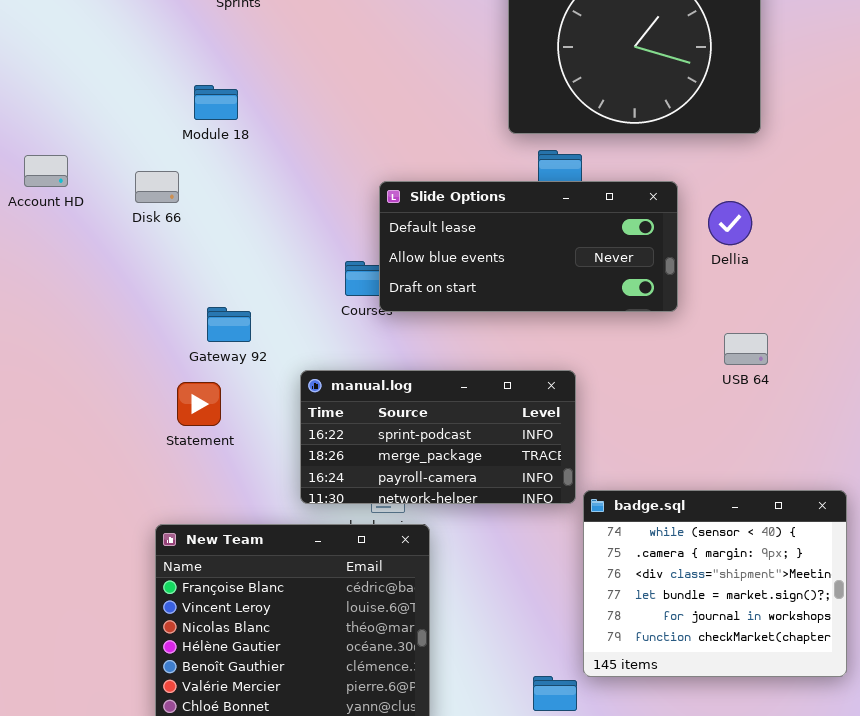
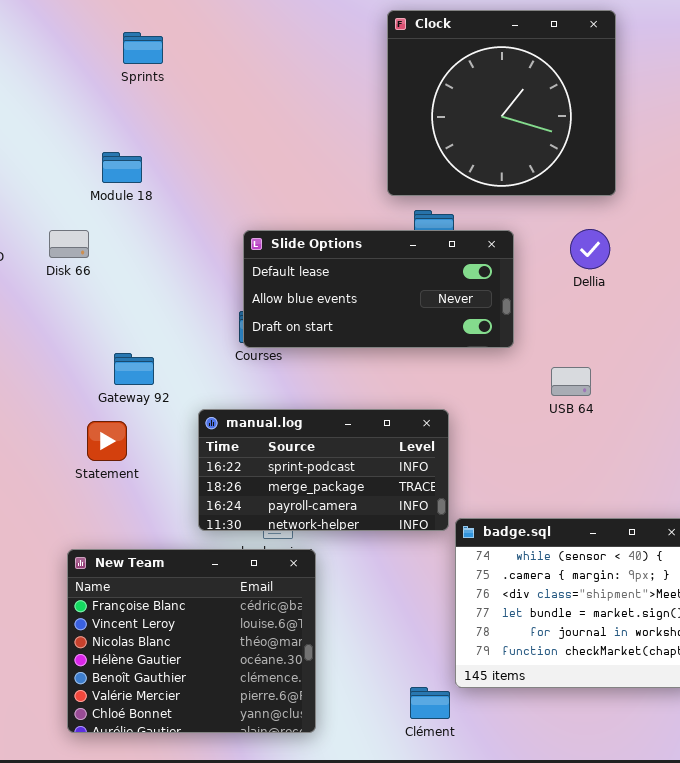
Slide Options: [379,181,678,312] -> [243,230,514,348], moved
Dellia: [708,201,752,245] -> [570,229,610,269], moved
USB 64: [724,333,768,365] -> [551,367,591,396], moved

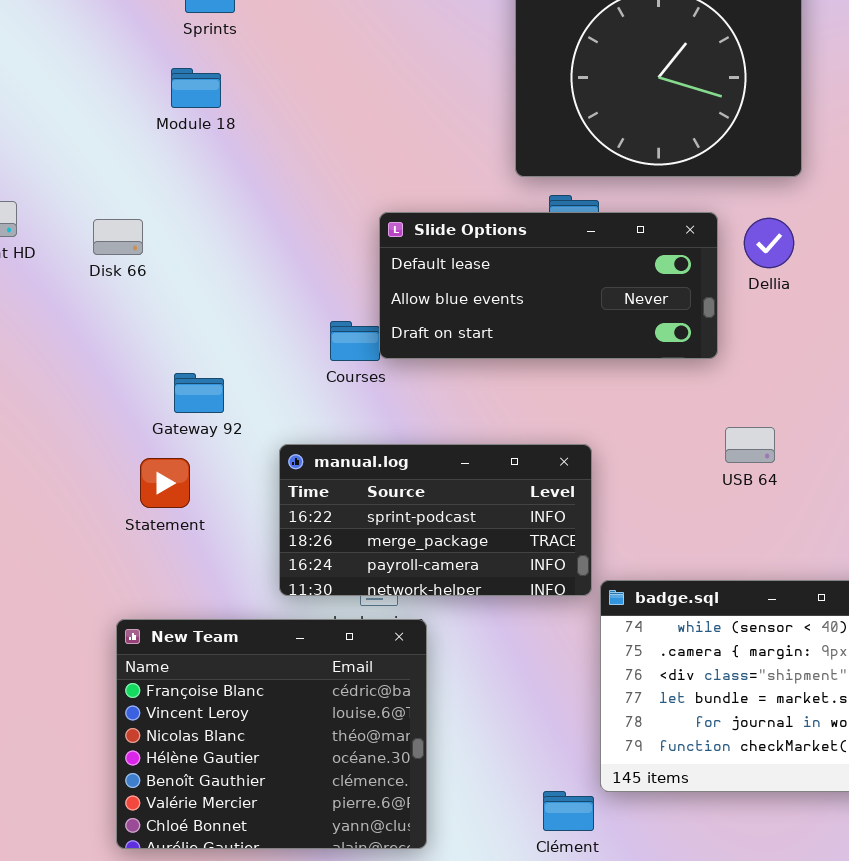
Module 18: [102,152,142,183] -> [171,68,221,108], moved
Slide Options: [243,230,514,348] -> [379,212,718,359], moved
USB 64: [551,367,591,396] -> [725,427,775,463], moved

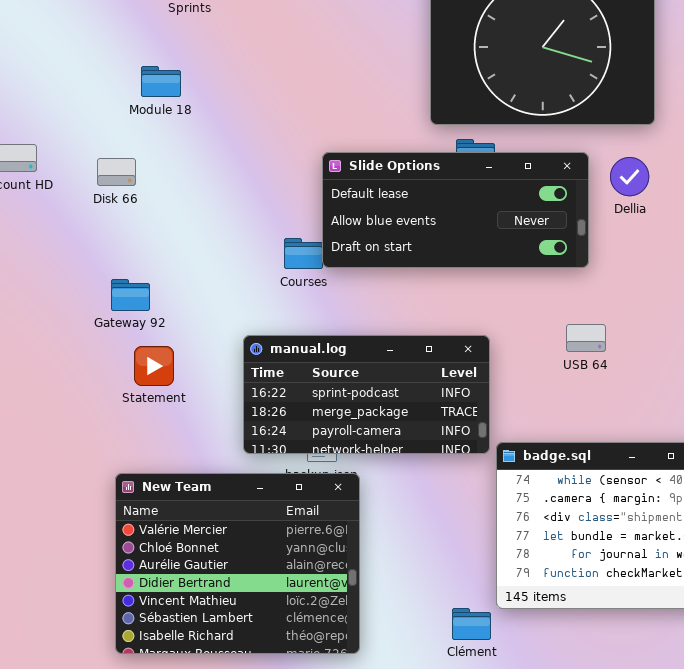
Module 18: [171,68,221,108] -> [141,66,181,97], moved
Gateway 92: [174,373,224,413] -> [111,279,150,311], moved
USB 64: [725,427,775,463] -> [566,324,606,352], moved
New Team: [116,619,427,849] -> [115,473,360,654], scrolled down 5 rows

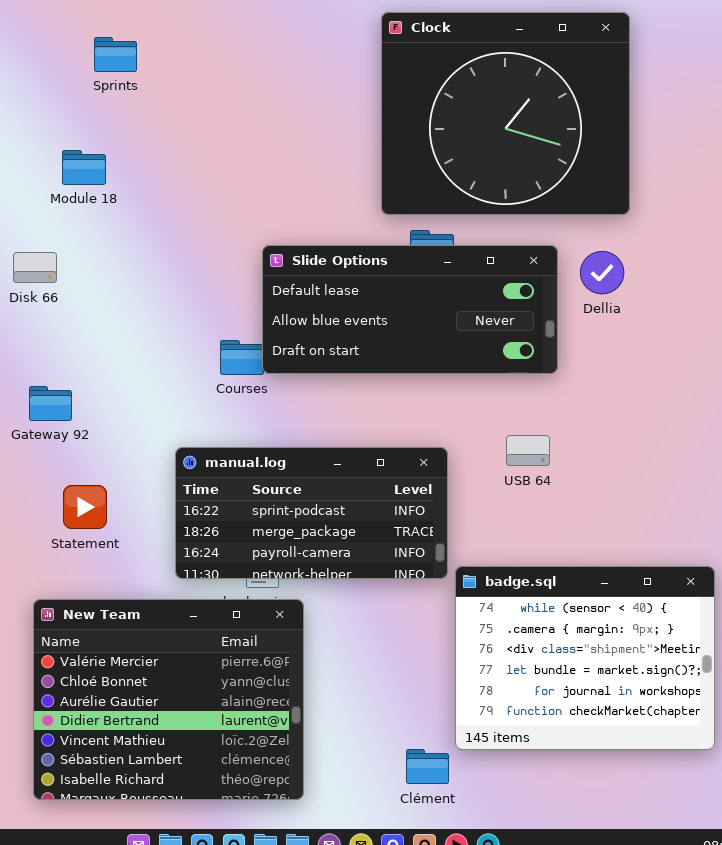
USB 64: [566,324,606,352] -> [506,435,550,466], moved
Statement: [134,346,174,386] -> [63,485,107,529], moved

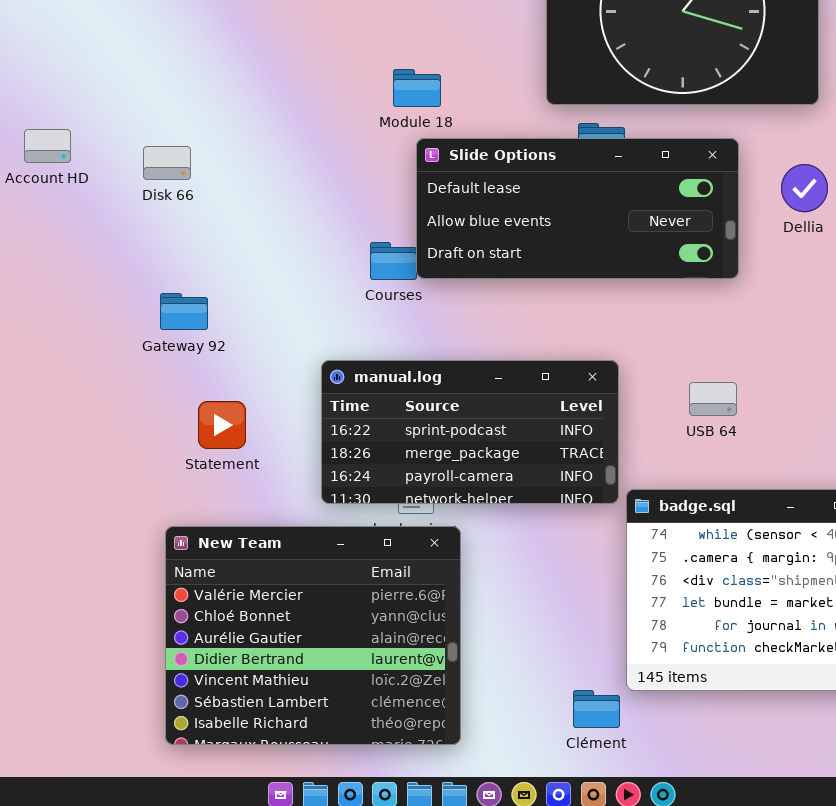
Module 18: [62,150,106,185] -> [393,69,441,107], moved
Dellia: [580,251,624,294] -> [781,164,828,212], moved
USB 64: [506,435,550,466] -> [689,382,737,416], moved

